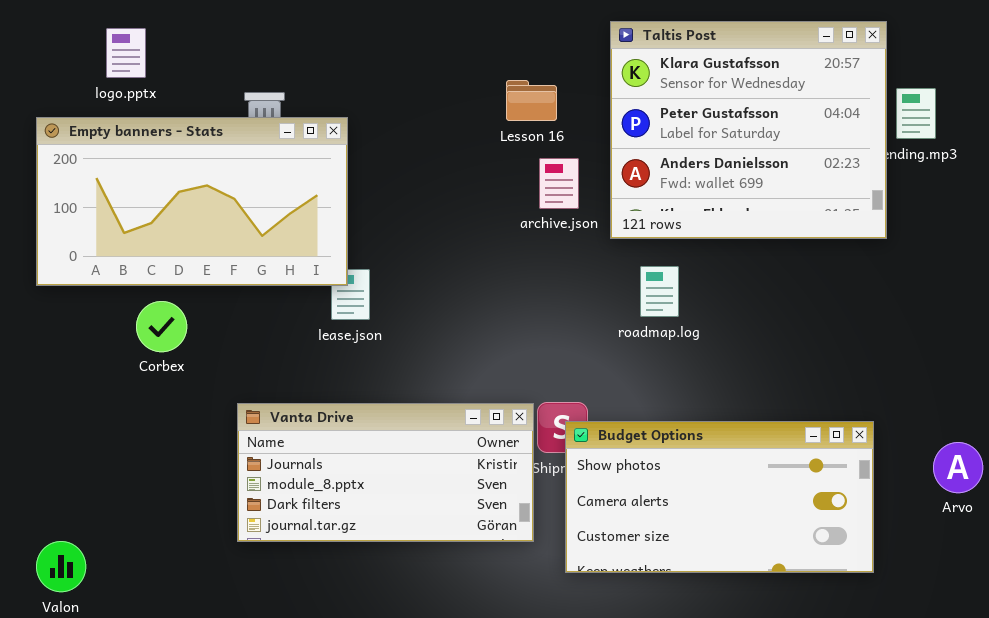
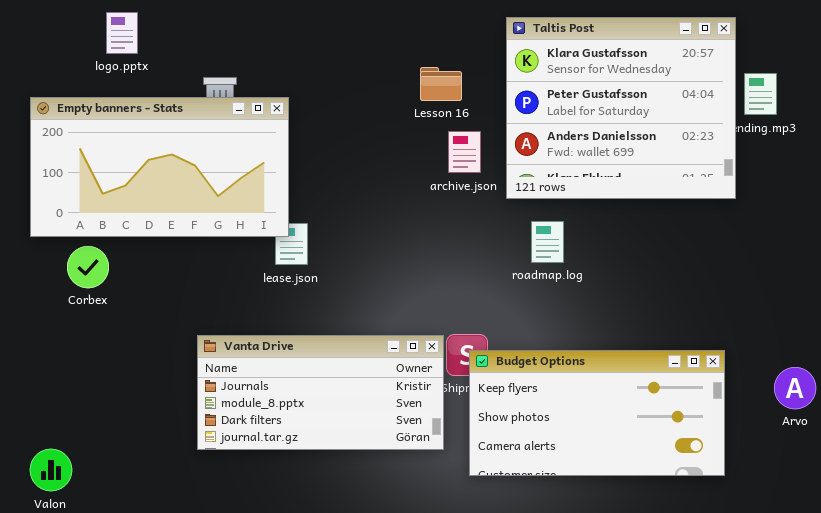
logo.pptx: [106,28,146,78] -> [106,12,138,54], moved
Corbex: [136,301,187,352] -> [67,246,109,288], moved
Budget Options: [565,421,874,573] -> [469,350,725,476], scrolled up 1 row

